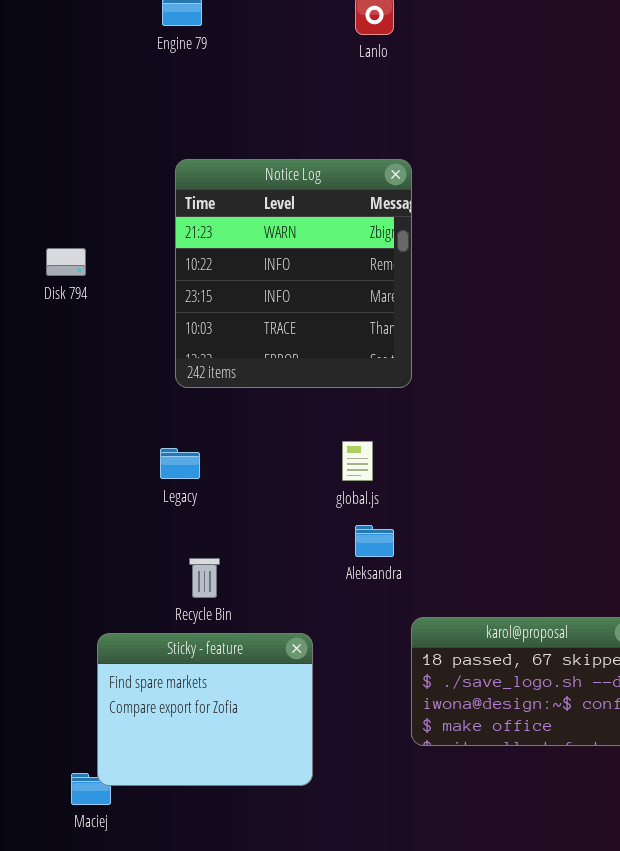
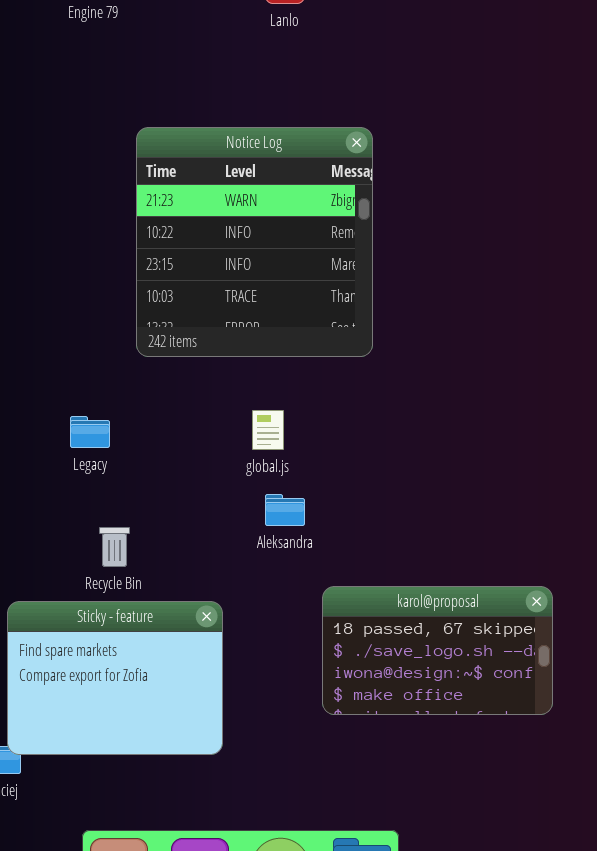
Notice Log: [175,159,412,388] -> [136,127,373,357], moved

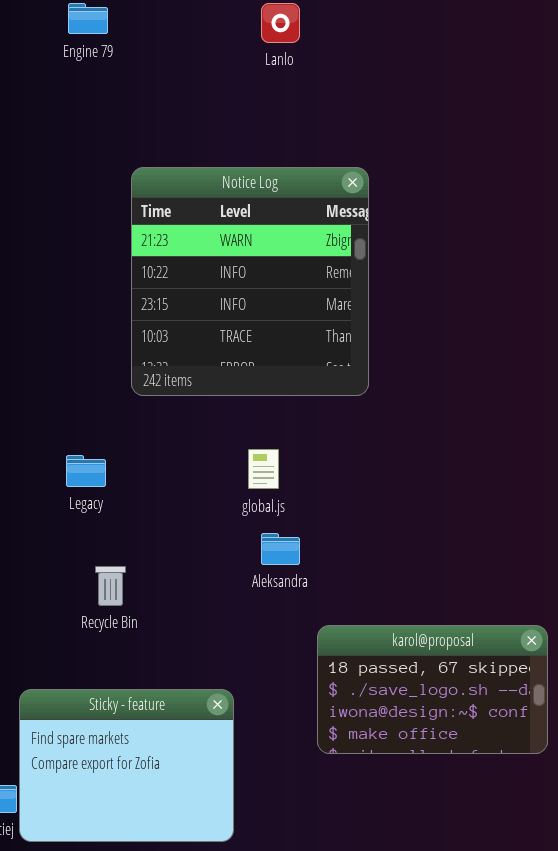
Sticky - feature: [7,601,223,755] -> [19,689,234,842], moved

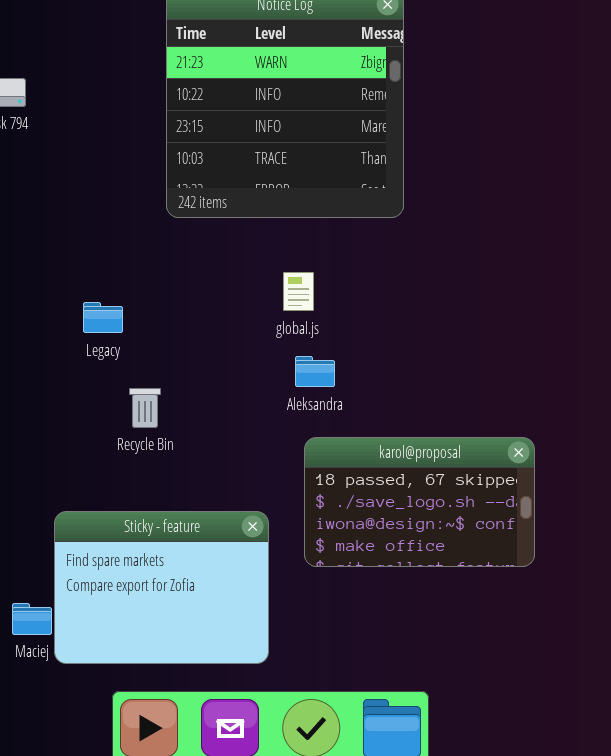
Legacy: [66,455,106,487] -> [83,302,123,333], moved
karol@proposal: [317,625,548,754] -> [304,437,535,567], moved

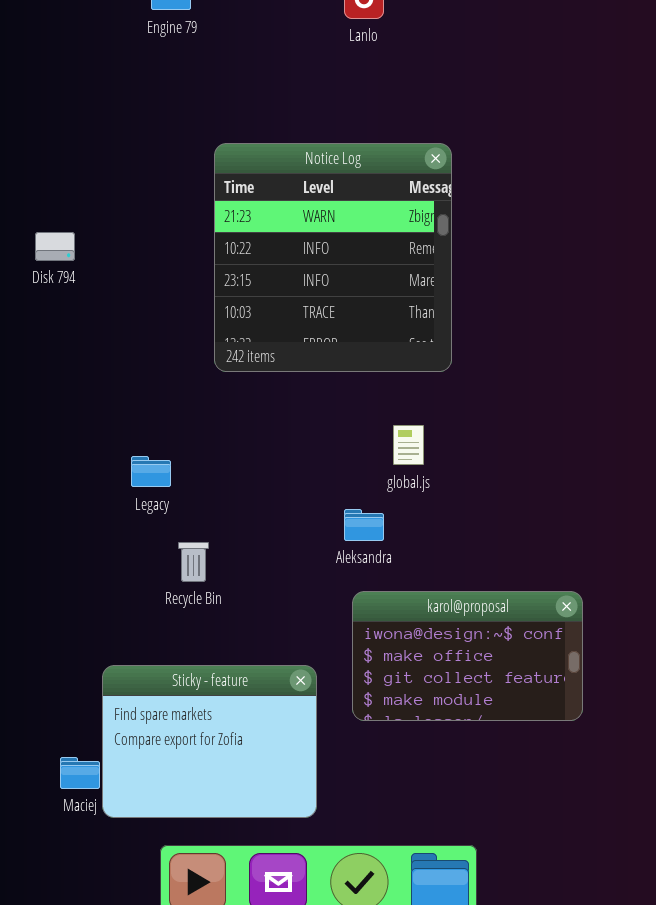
global.js: [283,272,314,311] -> [393,425,424,465], moved
karol@proposal: [304,437,535,567] -> [352,591,583,721], scrolled down 2 rows

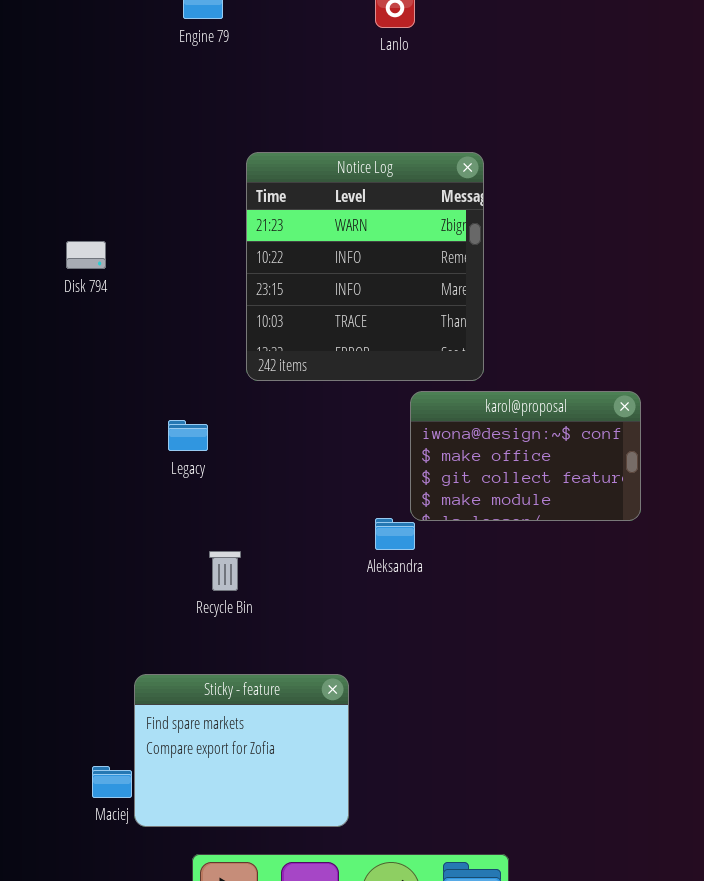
Legacy: [131,456,171,487] -> [168,420,208,451], moved
karol@proposal: [352,591,583,721] -> [410,391,641,521], moved

